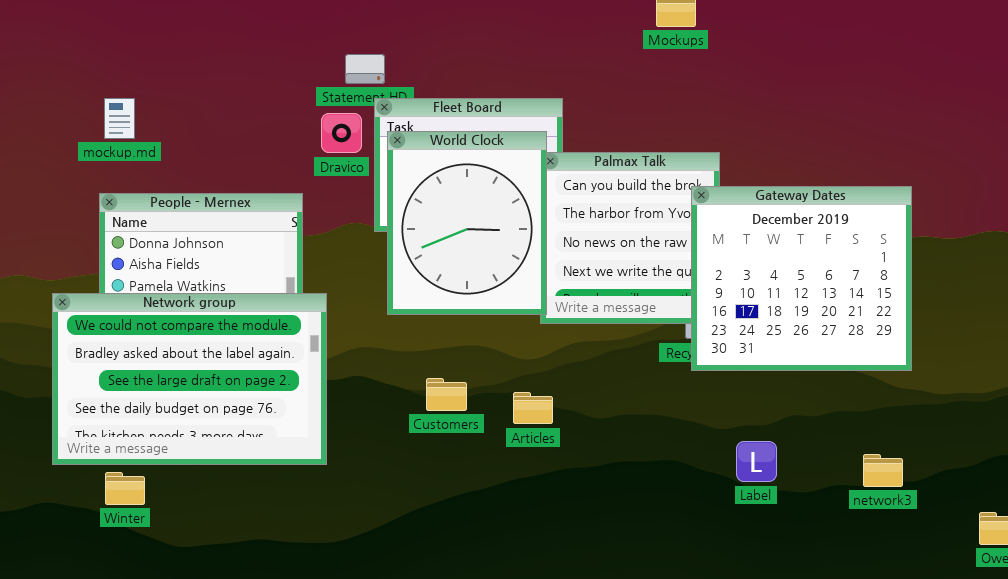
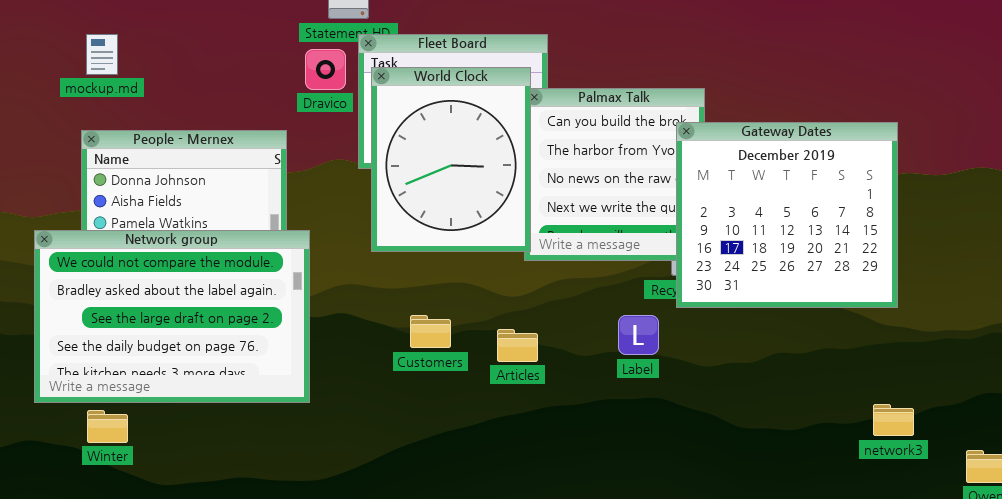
Label: [736,441,777,482] -> [618,315,659,355], moved
network3: [863,454,903,487] -> [873,404,914,436], moved

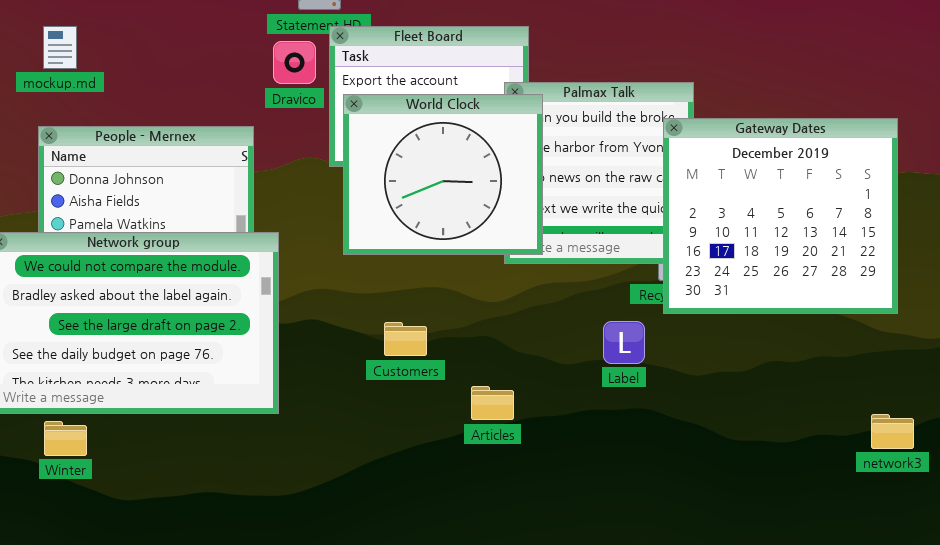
World Clock: [371,67,531,252] -> [343,94,543,255], resized
Articles: [497,329,538,362] -> [471,386,514,420], moved

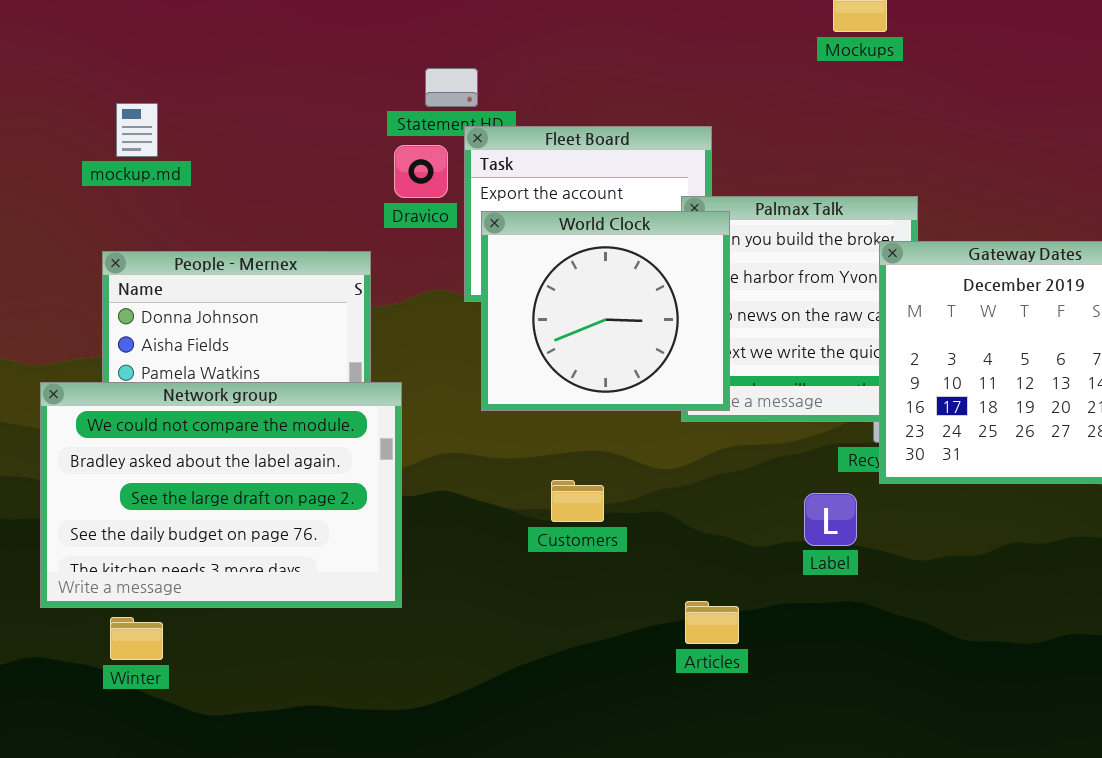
mockup.md: [43,26,77,69] -> [116,103,158,157], moved
Customers: [384,322,427,356] -> [551,480,604,522], moved
Articles: [471,386,514,420] -> [685,601,739,644], moved

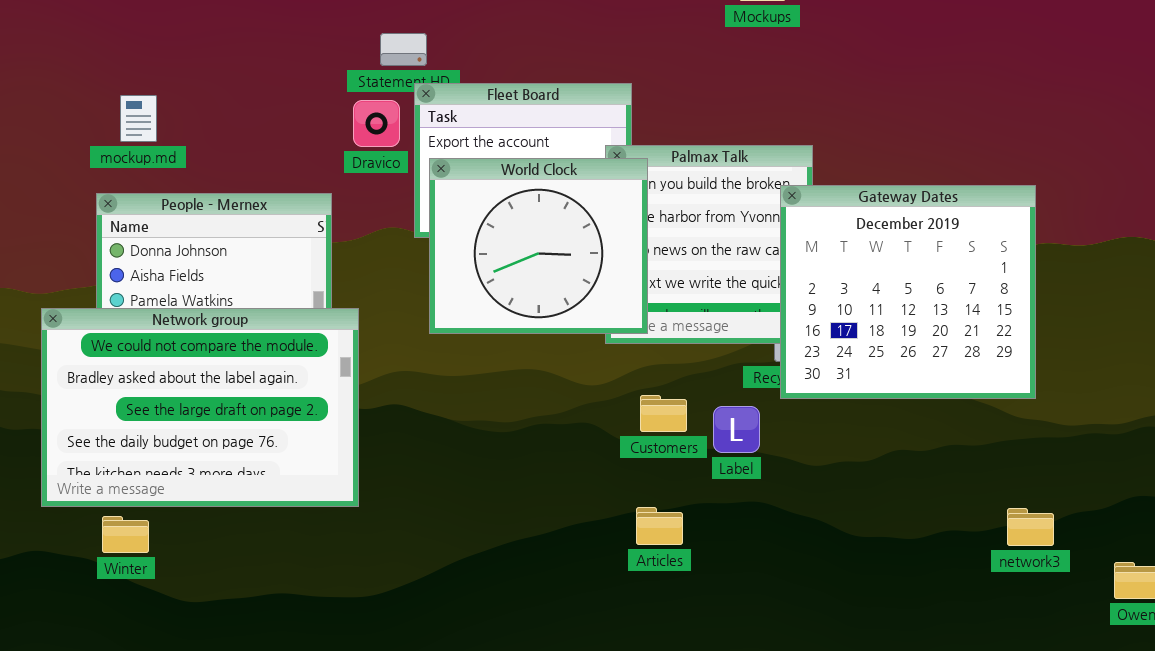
mockup.md: [116,103,158,157] -> [120,95,157,142], moved
Customers: [551,480,604,522] -> [640,395,687,432], moved
Articles: [685,601,739,644] -> [636,507,683,545], moved

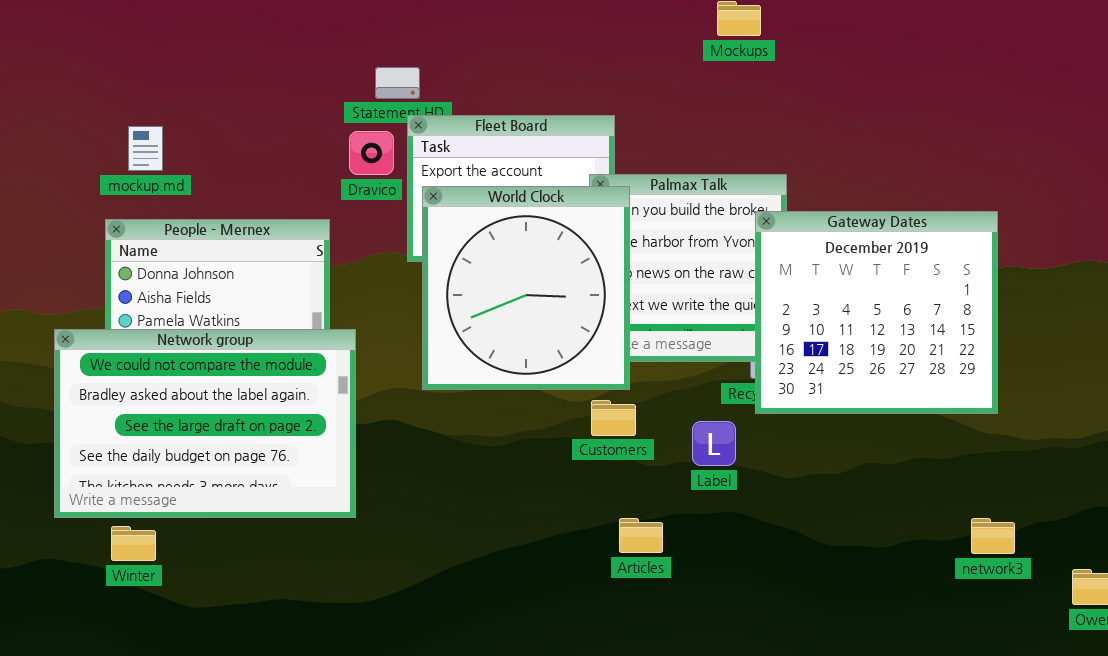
World Clock: [429,158,648,334] -> [422,186,630,390], resized
Customers: [640,395,687,432] -> [591,400,636,436], moved

